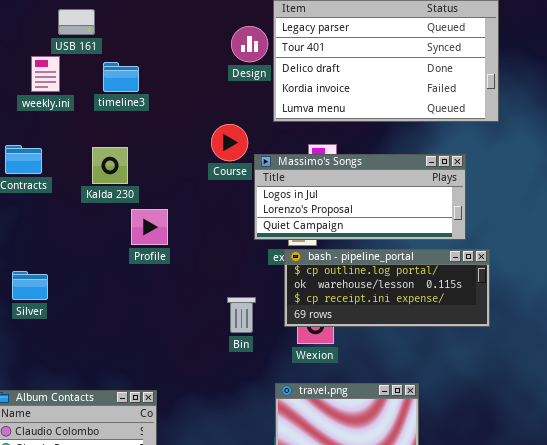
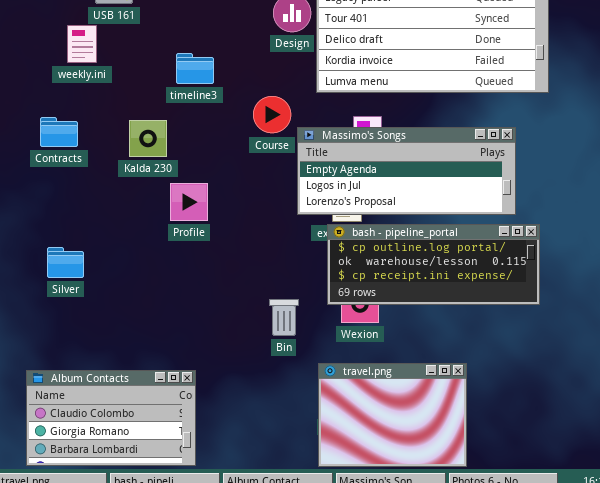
timeline3: [103,62,139,92] -> [176,53,214,84], moved
Massimo's Songs: [254,154,466,240] -> [297,127,516,215], scrolled up 1 row
Bin: [227,297,256,333] -> [269,299,299,336], moved

